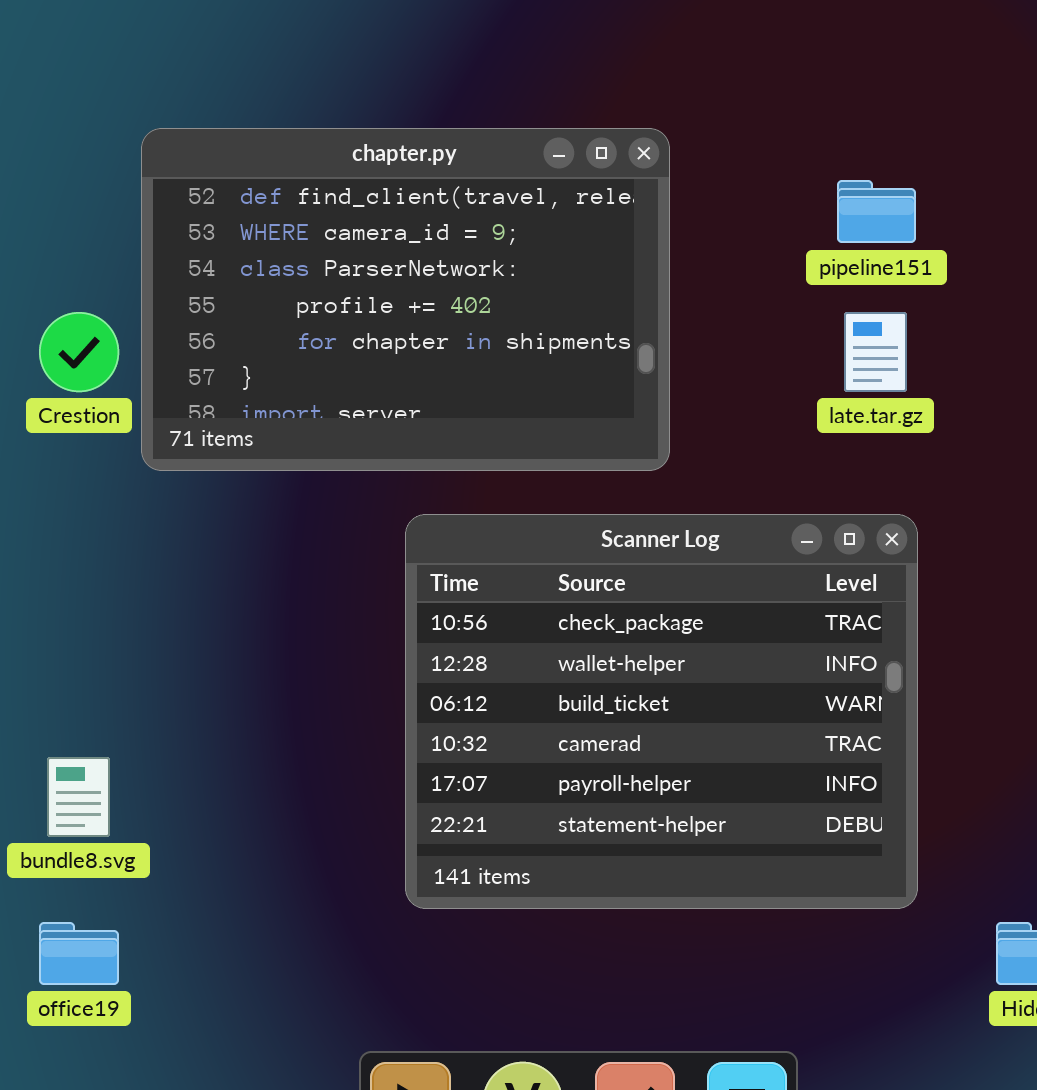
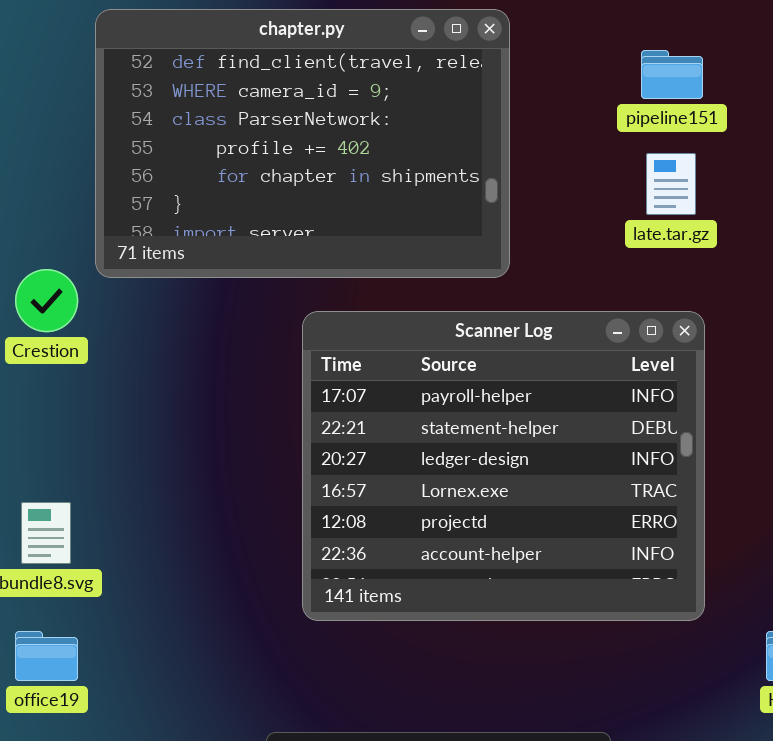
Crestion: [39,312,119,392] -> [15,269,78,332], moved
Scanner Log: [405,514,918,909] -> [302,311,705,621], scrolled down 4 rows

